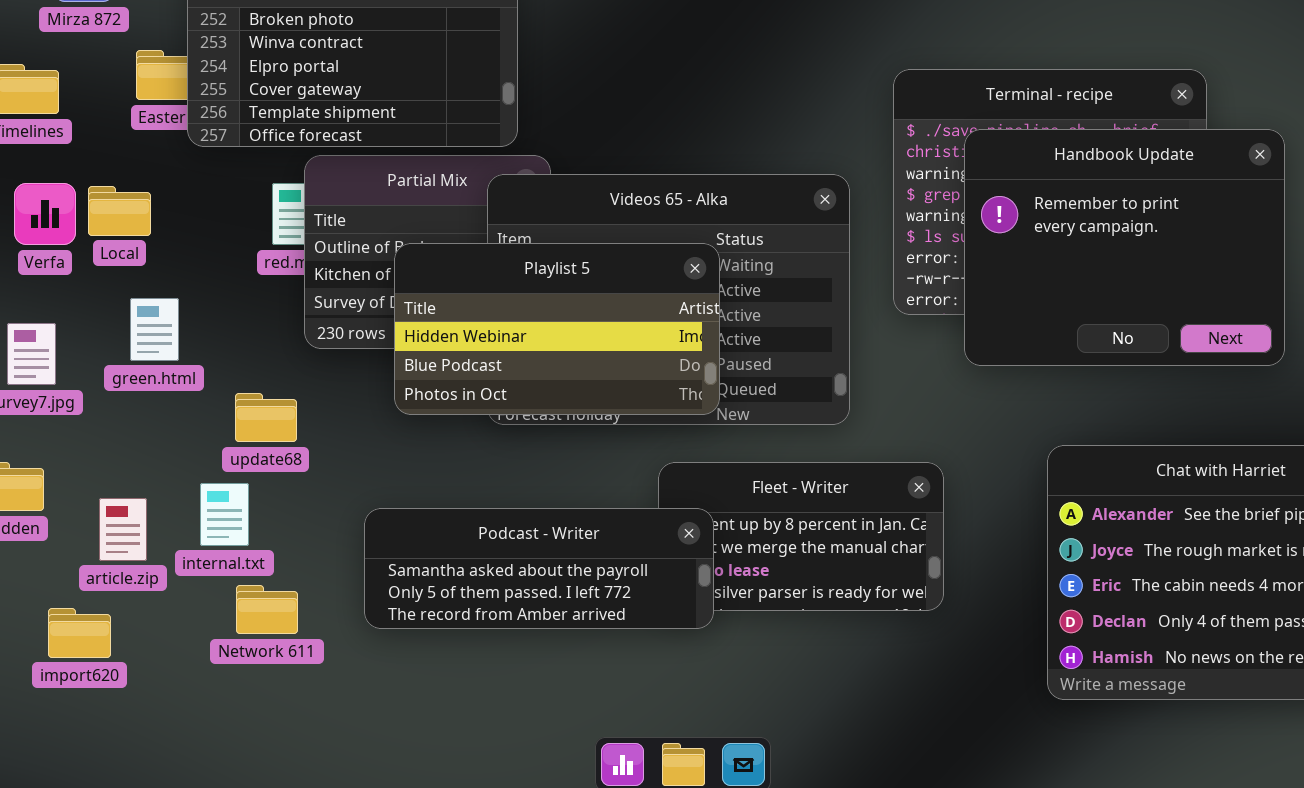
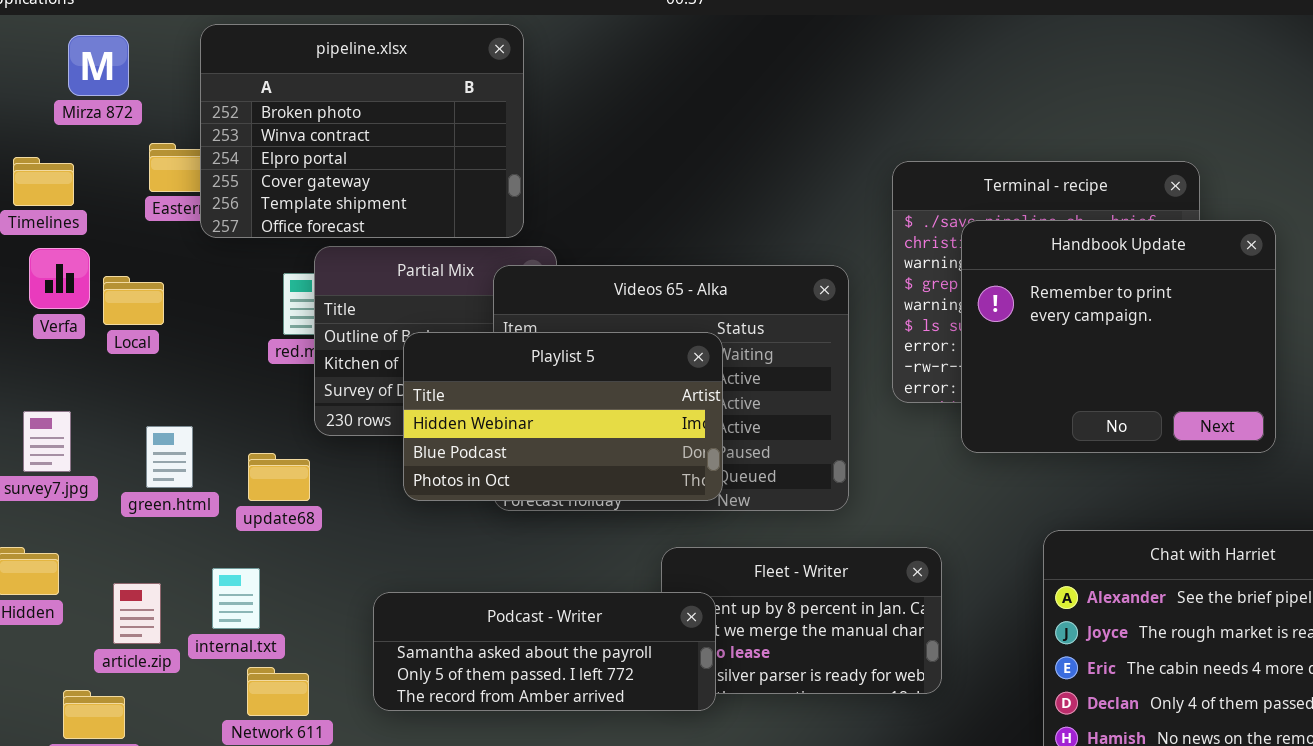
Verfa: [14,183,76,245] -> [29,248,90,309], moved
green.html: [130,298,179,361] -> [146,426,193,488], moved
update68: [235,393,297,442] -> [248,453,310,501], moved

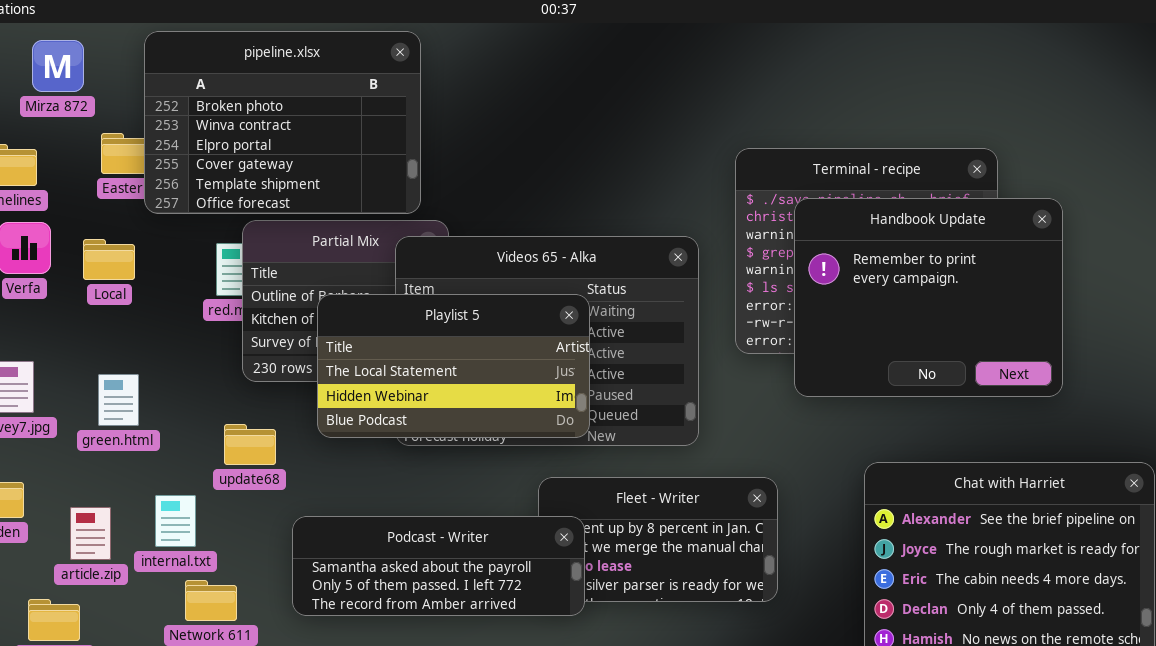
Local: [103,276,164,325] -> [83,239,135,280], moved
Playlist 5: [403,332,723,501] -> [317,294,590,438], scrolled up 1 row
update68: [248,453,310,501] -> [224,424,276,465], moved

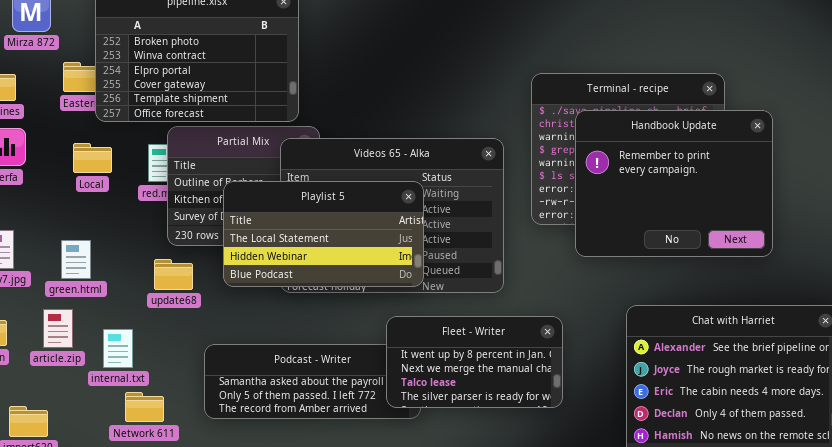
Local: [83,239,135,280] -> [73,143,112,173], moved
update68: [224,424,276,465] -> [154,259,193,290], moved
Fleet - Writer: [538,477,778,602] -> [386,316,563,408], raised
article.zip: [70,507,111,560] -> [43,309,73,348], moved

